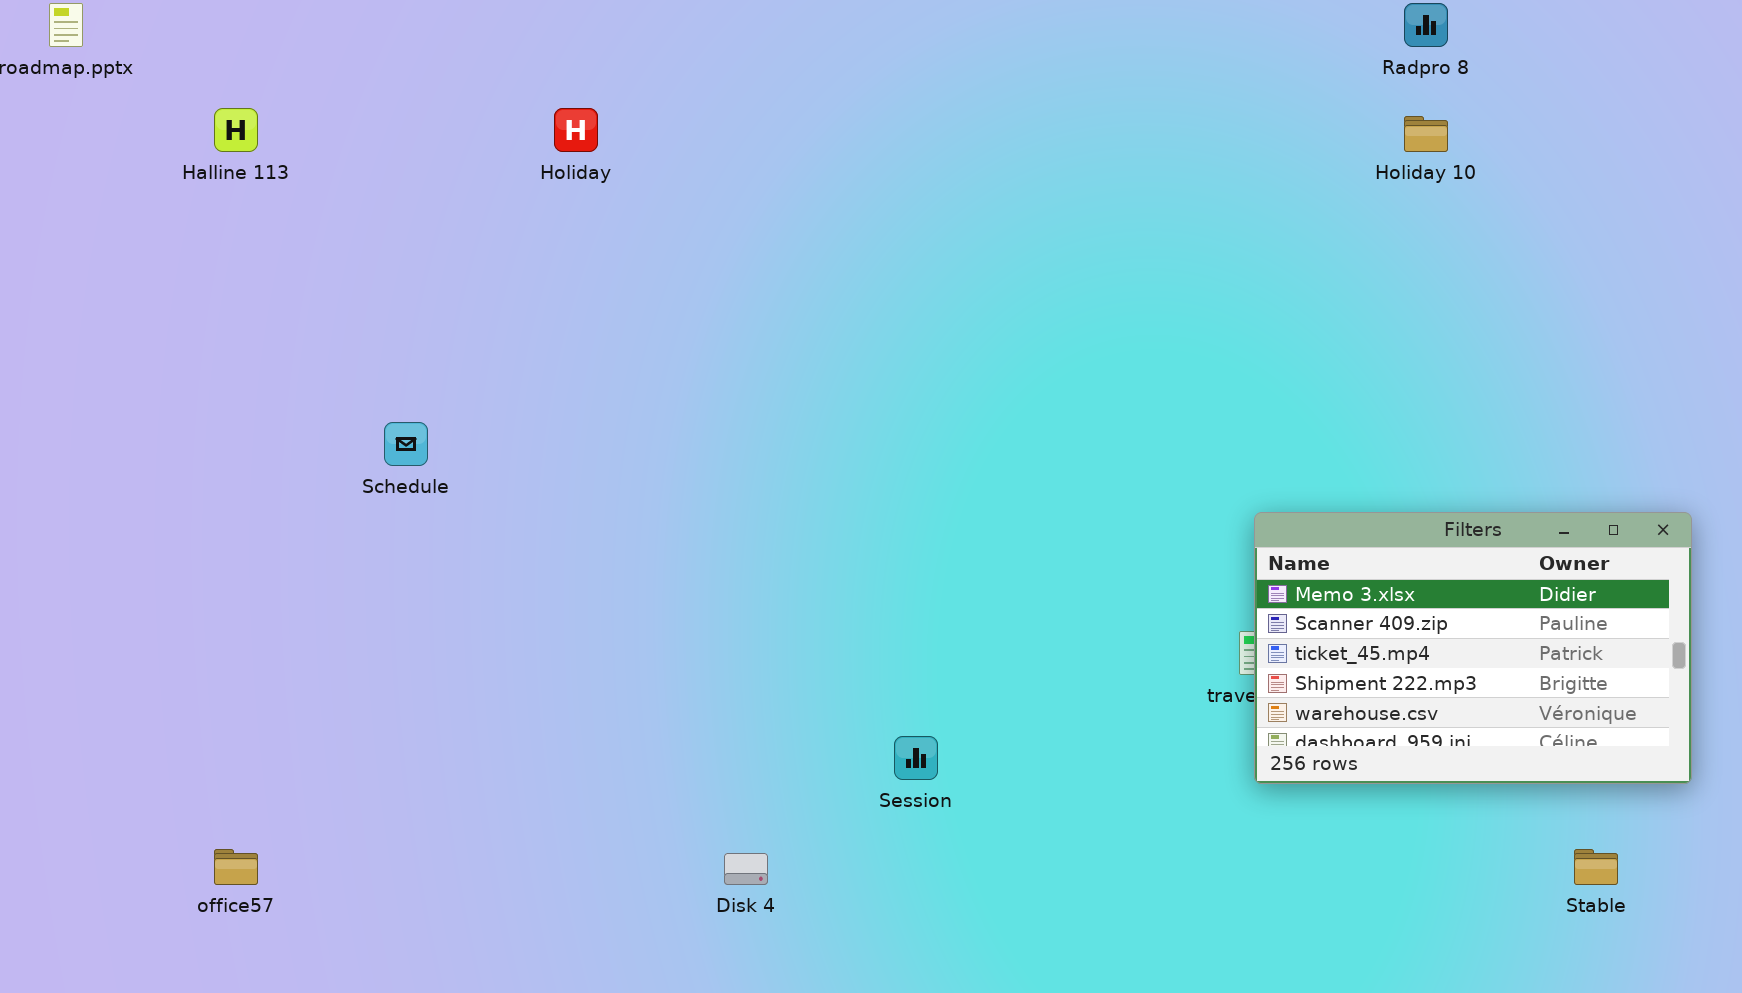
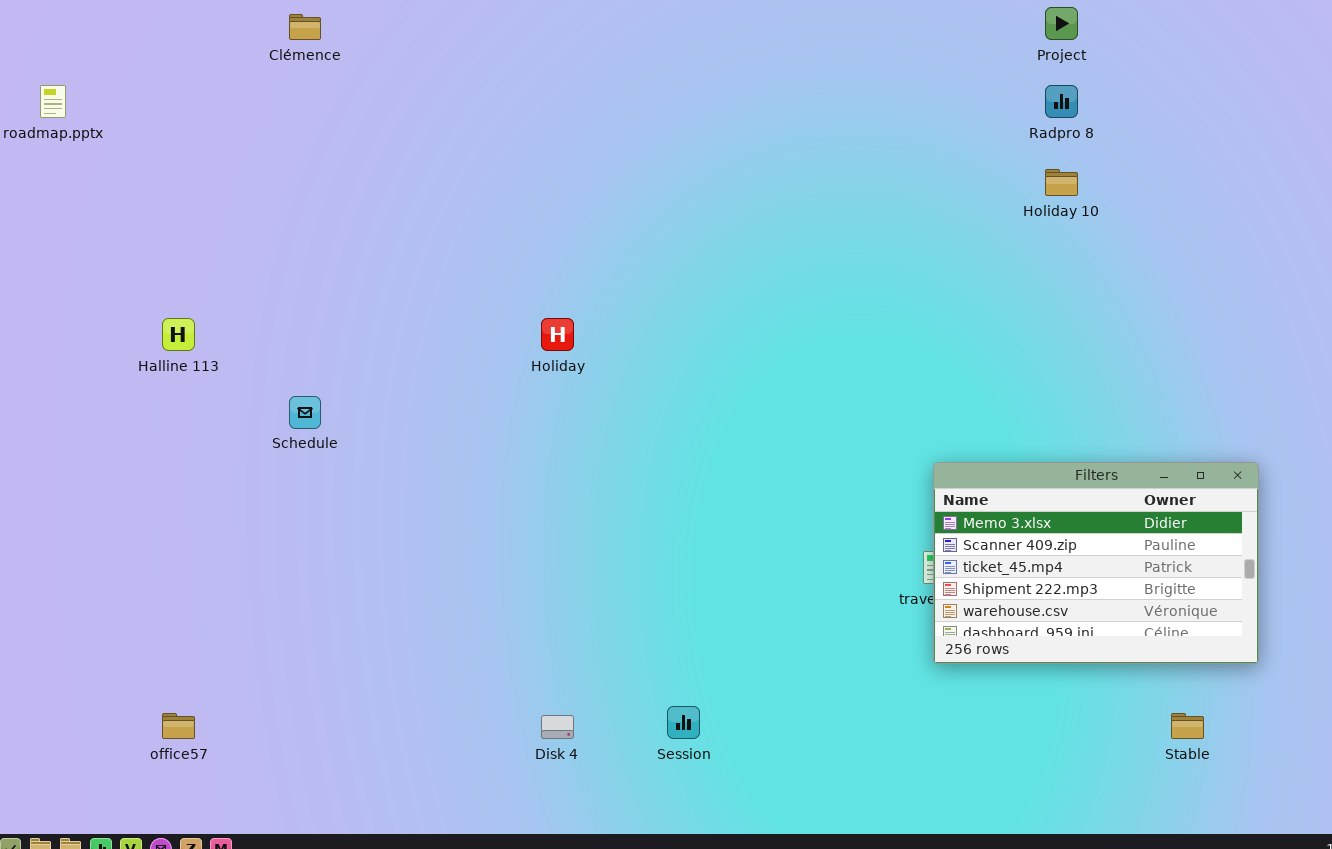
Halline 113: [214,108,258,152] -> [162,318,195,351], moved
Holiday: [554,108,598,152] -> [541,318,574,351], moved
Session: [894,736,938,780] -> [667,706,700,739], moved

